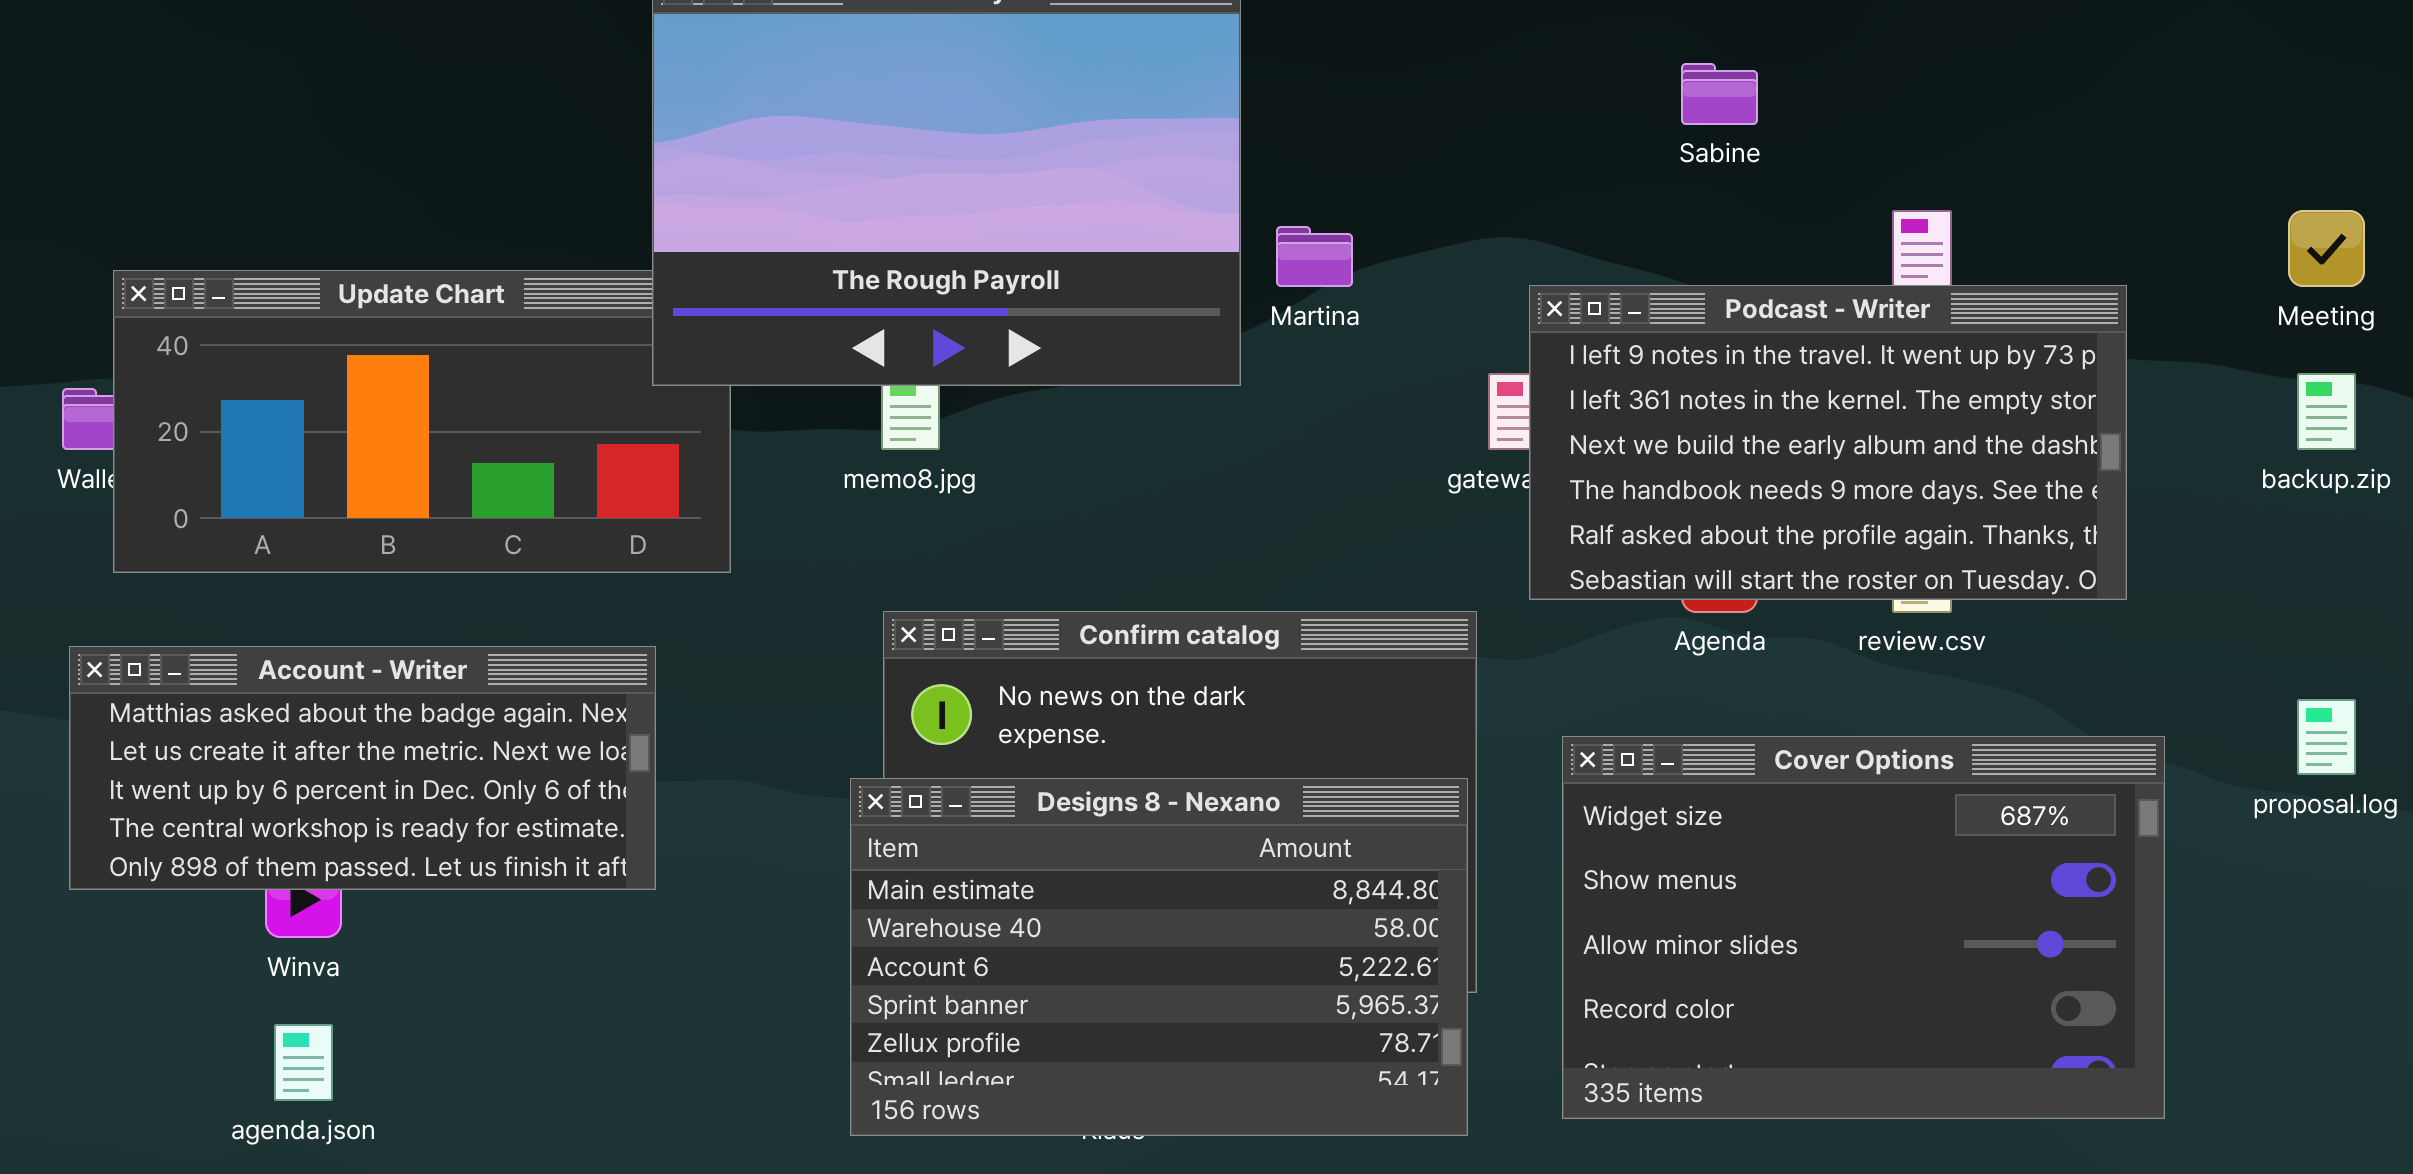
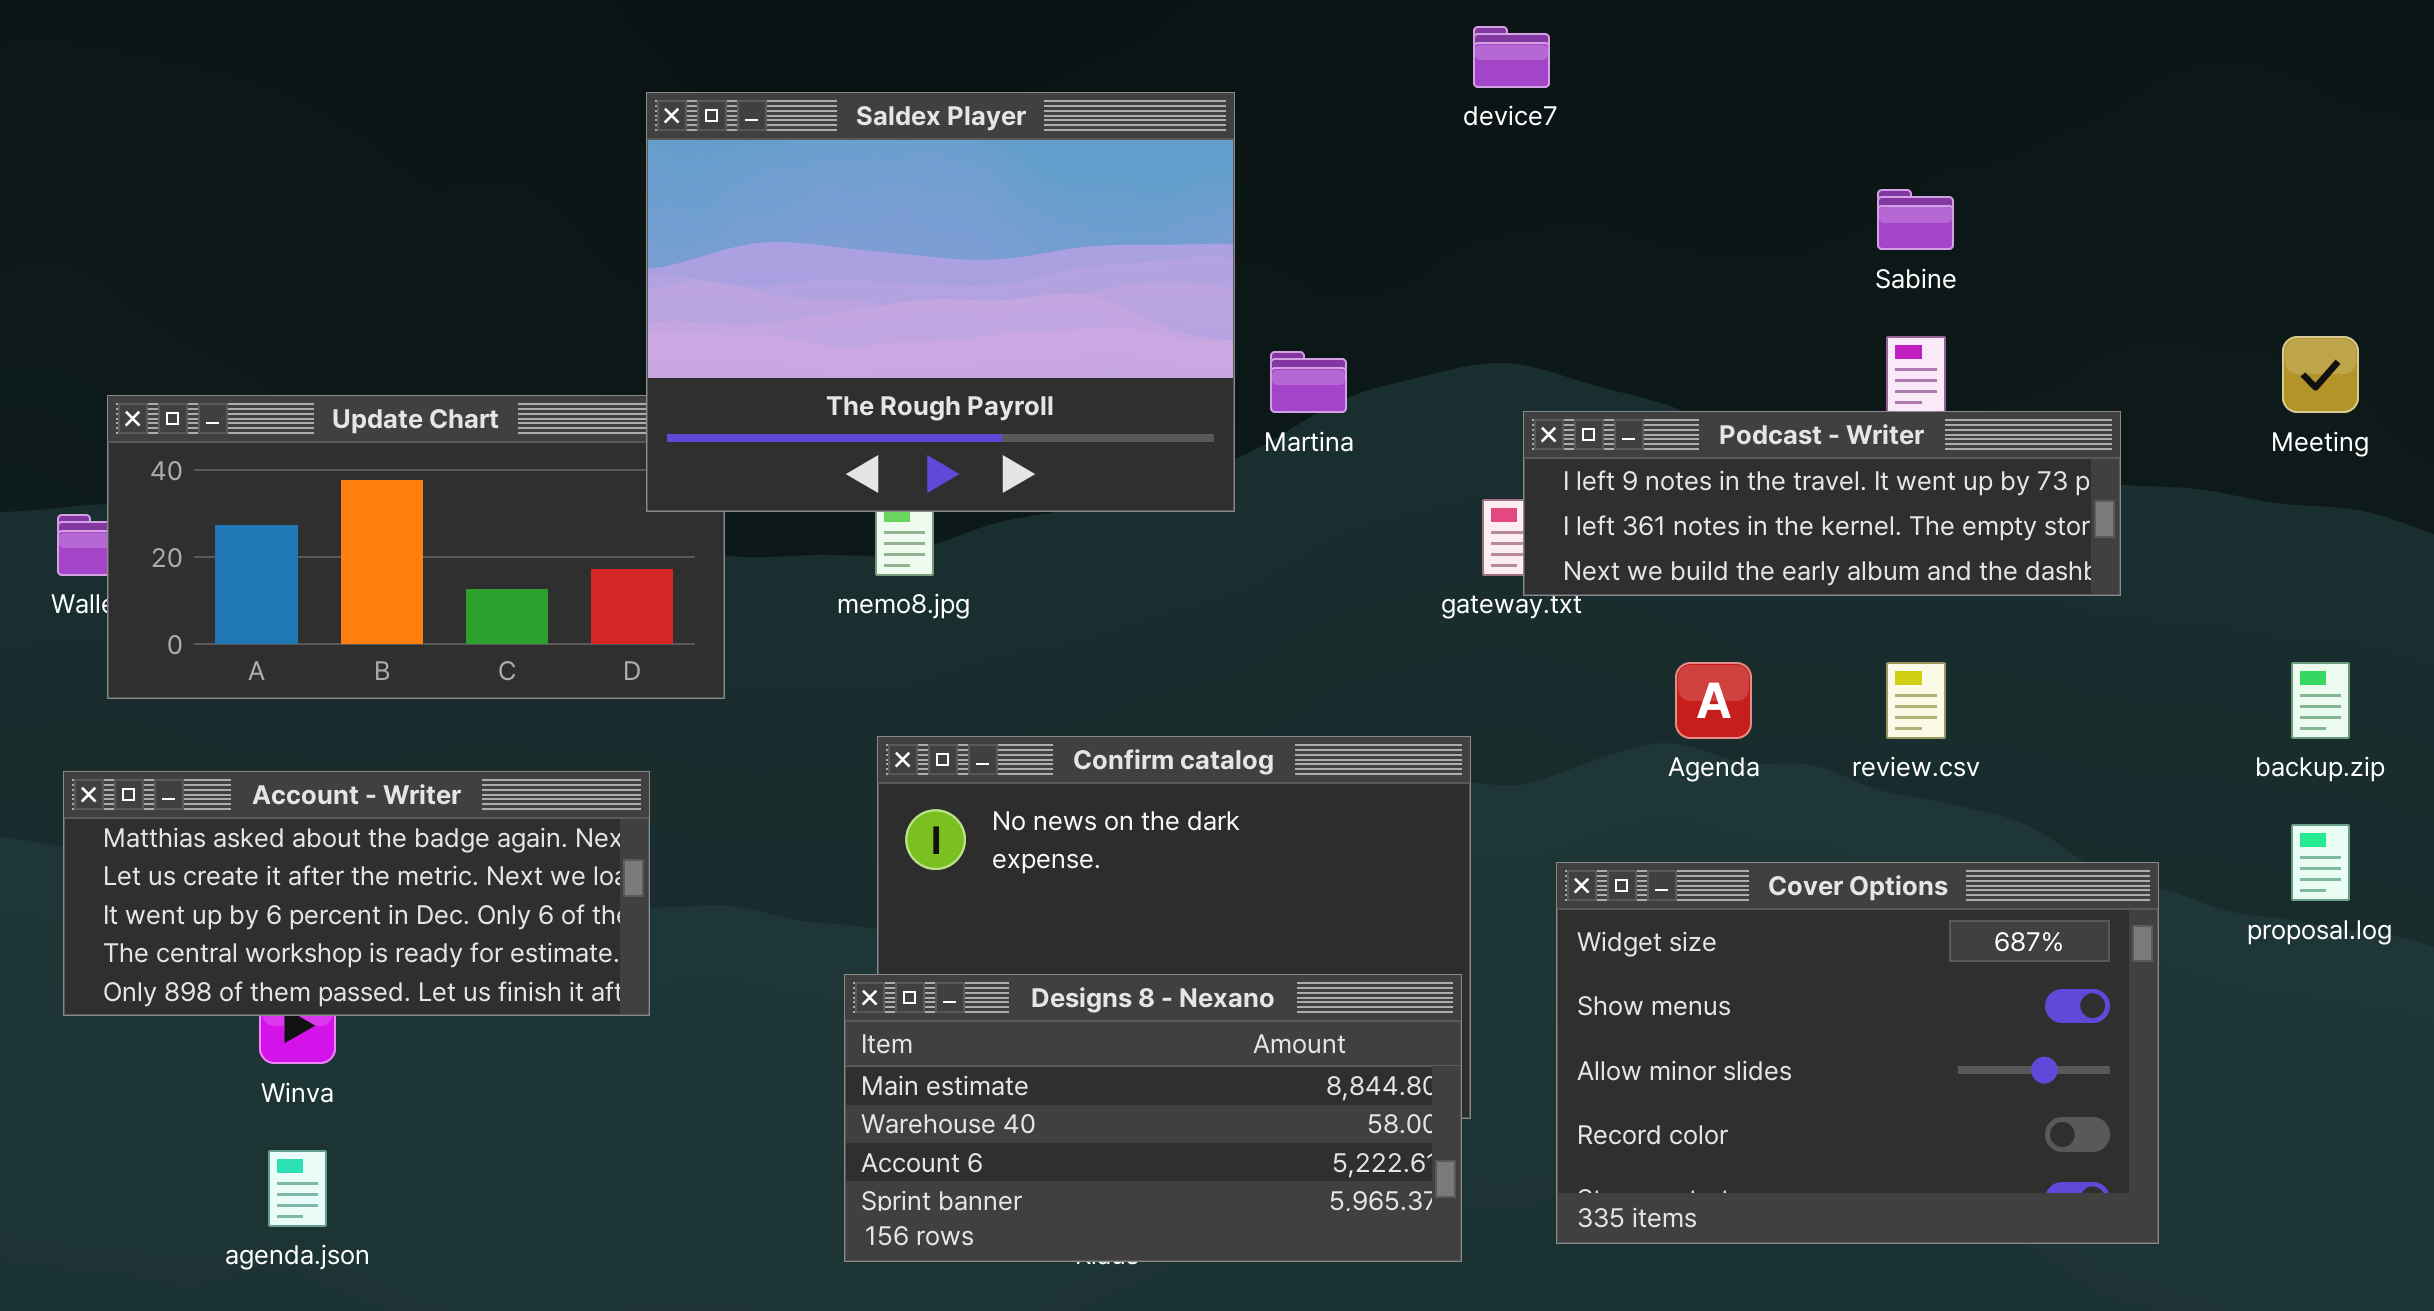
Sabine: [1681,63,1758,125] -> [1877,189,1954,250], moved
Podcast - Writer: [1529,285,2127,600] -> [1523,411,2121,596], resized
backup.zip: [2297,373,2356,450] -> [2291,662,2350,739], moved
Designs 8 - Nexano: [850,778,1468,1136] -> [844,974,1462,1262], resized

